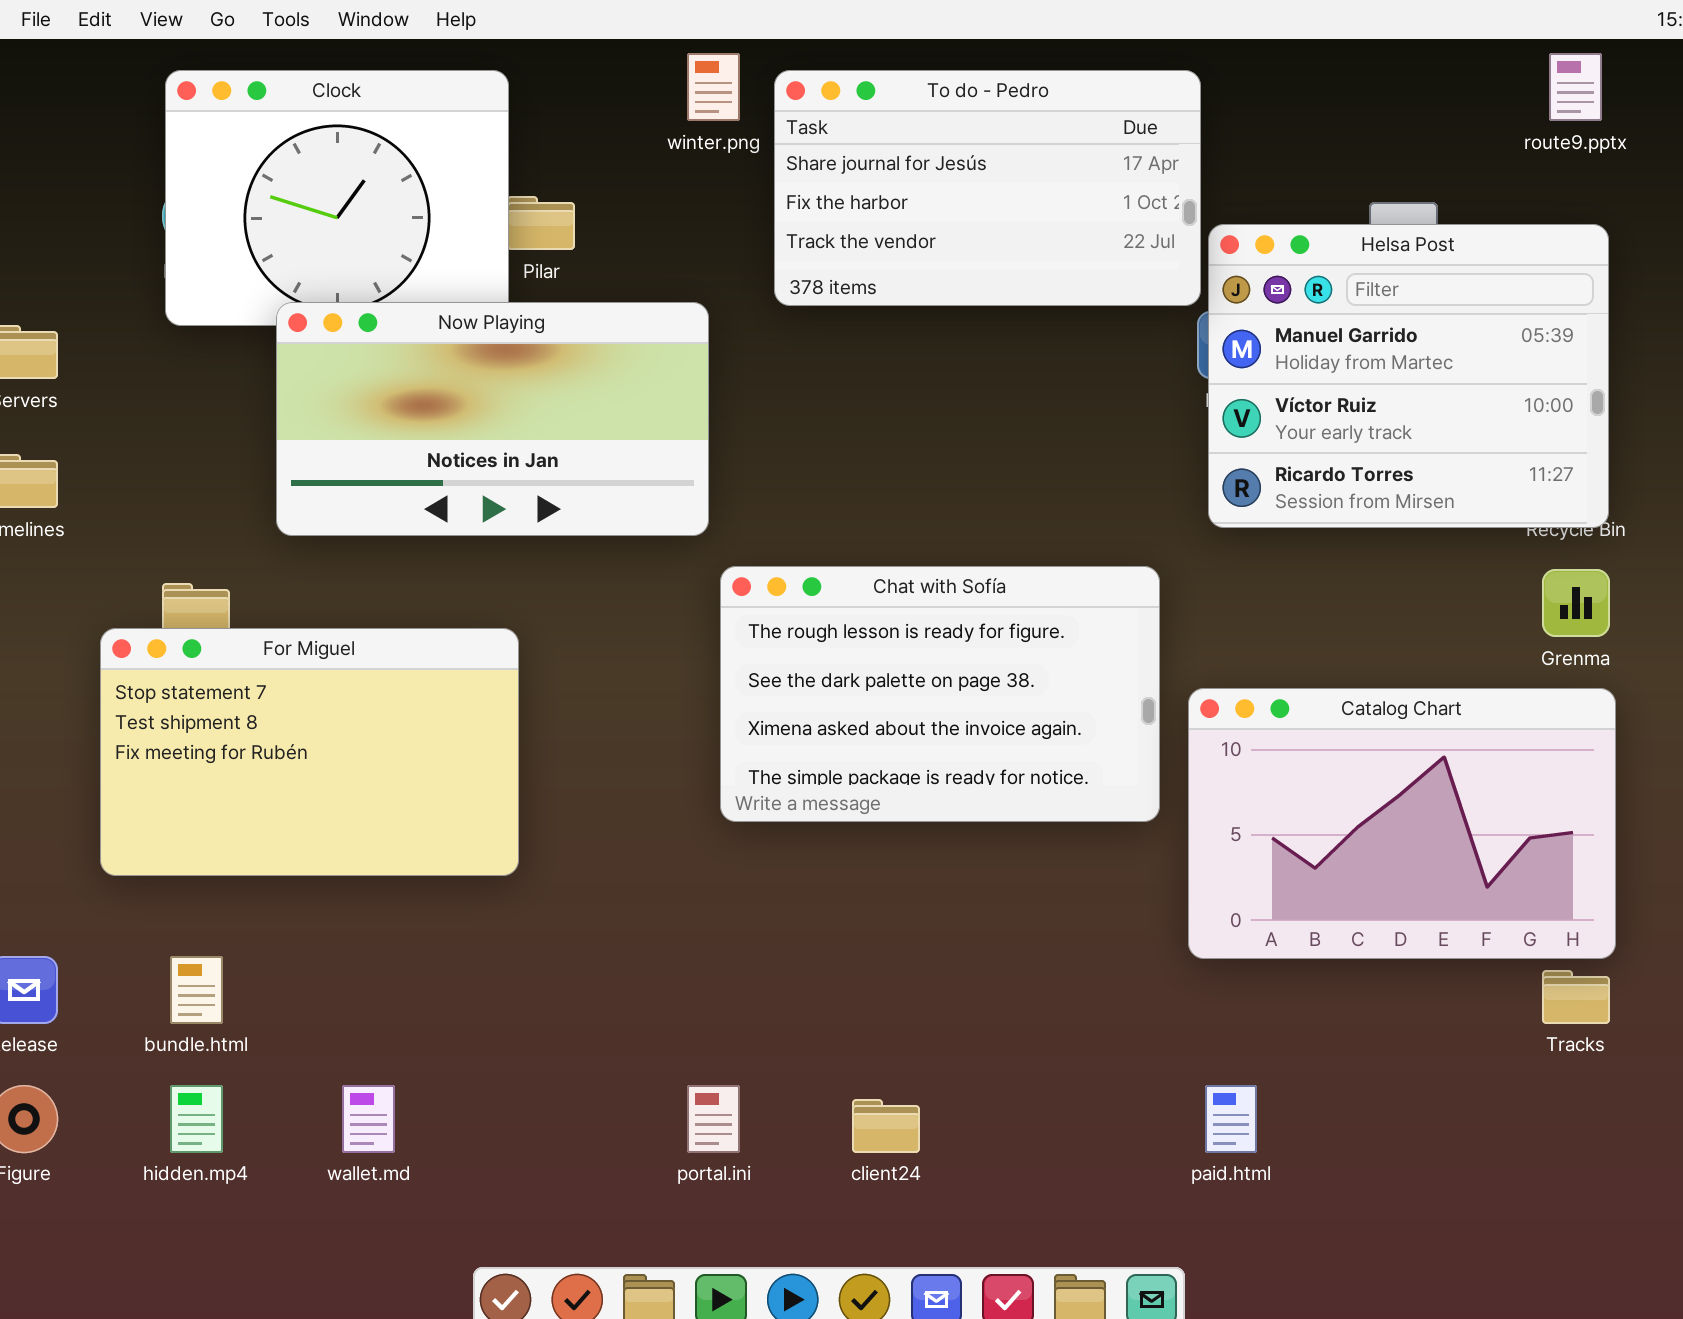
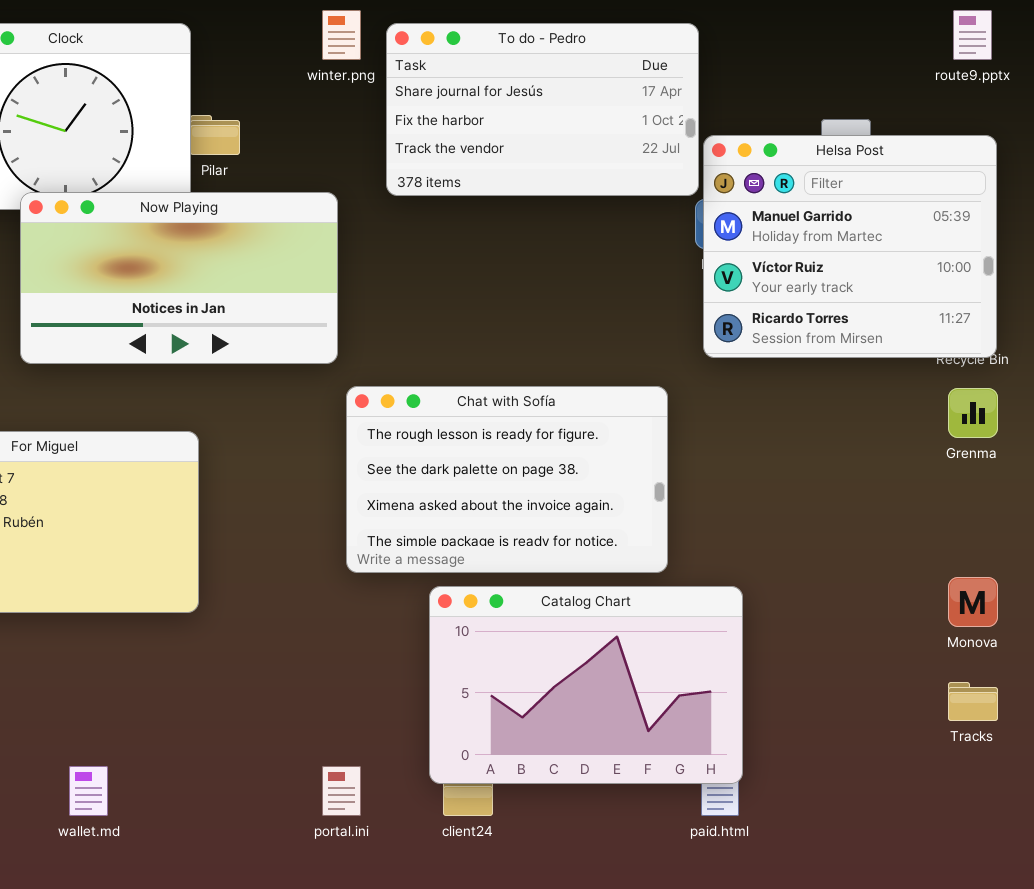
Catalog Chart: [1188,688,1616,959] -> [429,586,743,784], moved

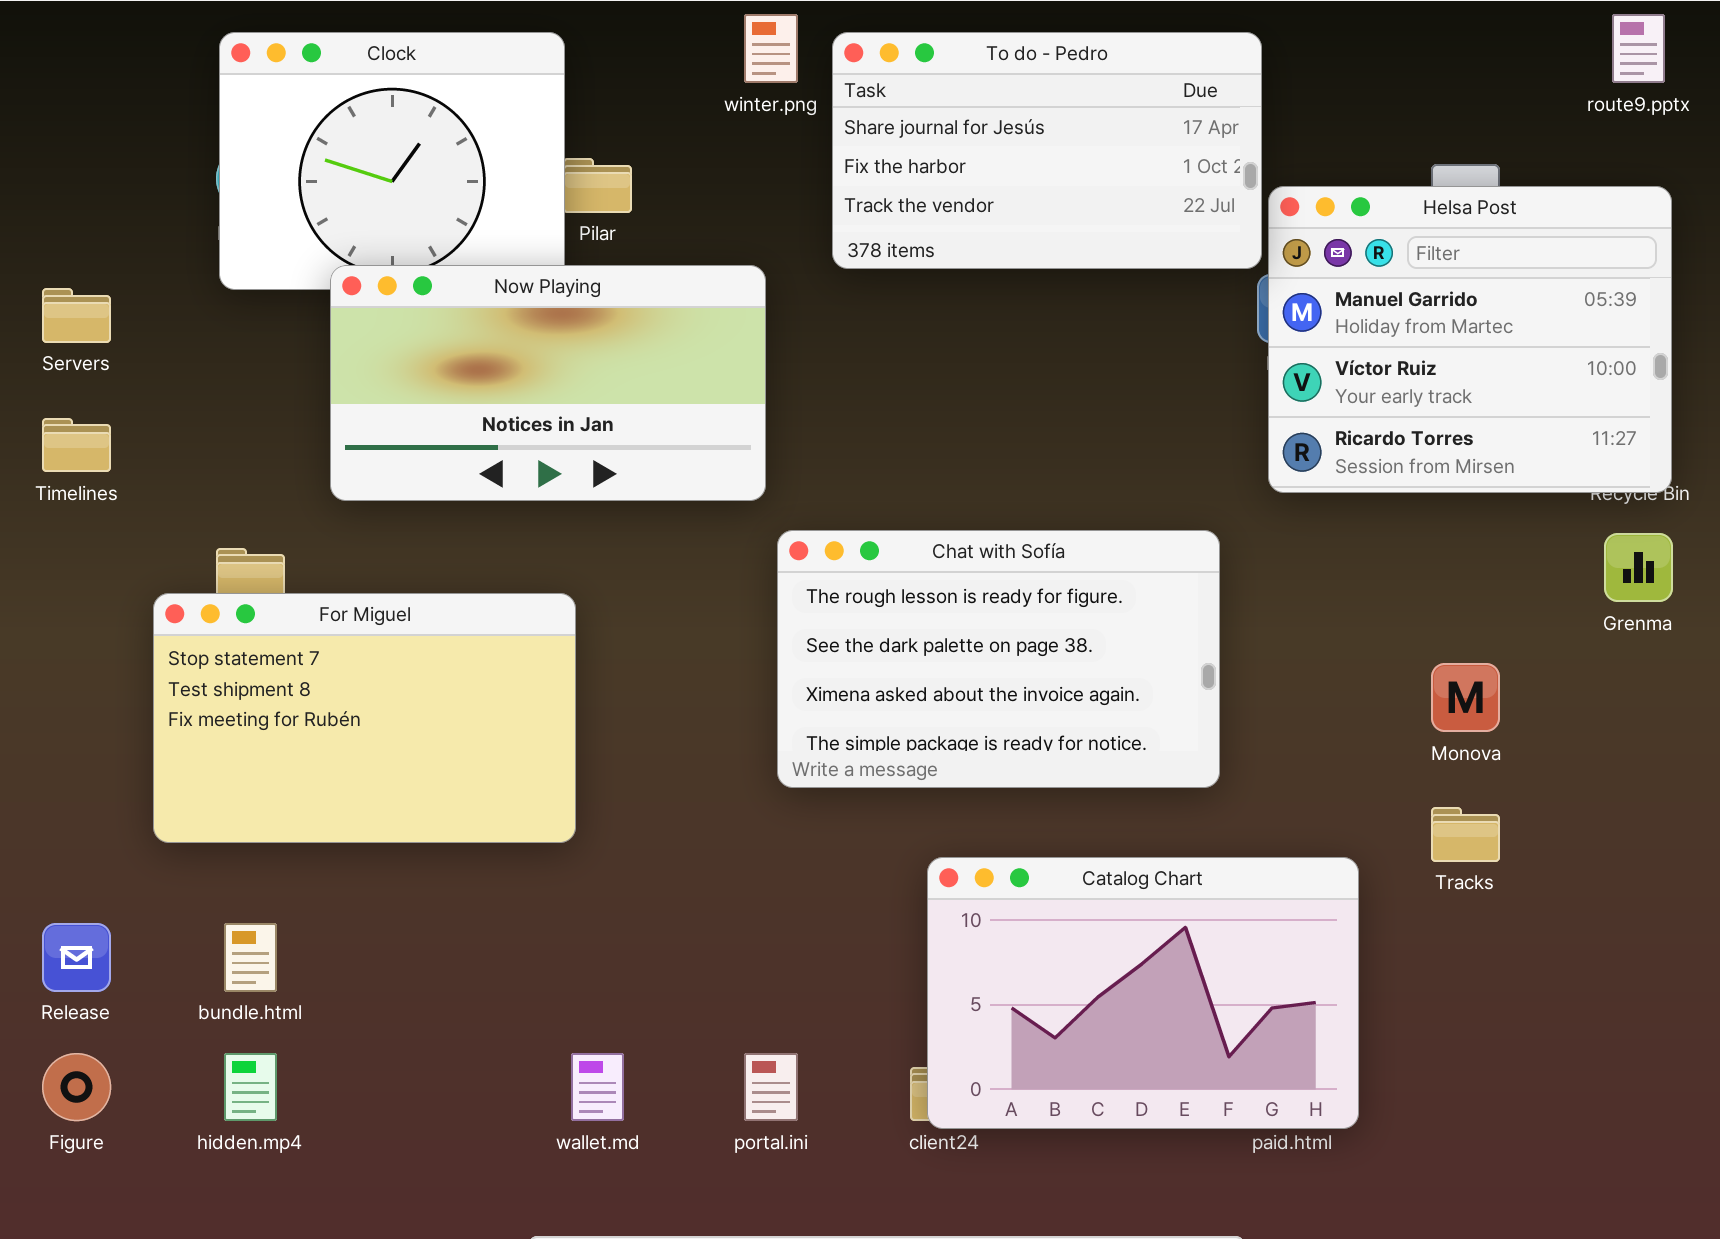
Monova: [948,577,998,627] -> [1431,663,1500,732], moved
Catalog Chart: [429,586,743,784] -> [927,857,1359,1129], moved
Tracks: [948,682,998,721] -> [1431,807,1500,862], moved
wallet.md: [69,766,108,816] -> [571,1053,624,1121], moved

